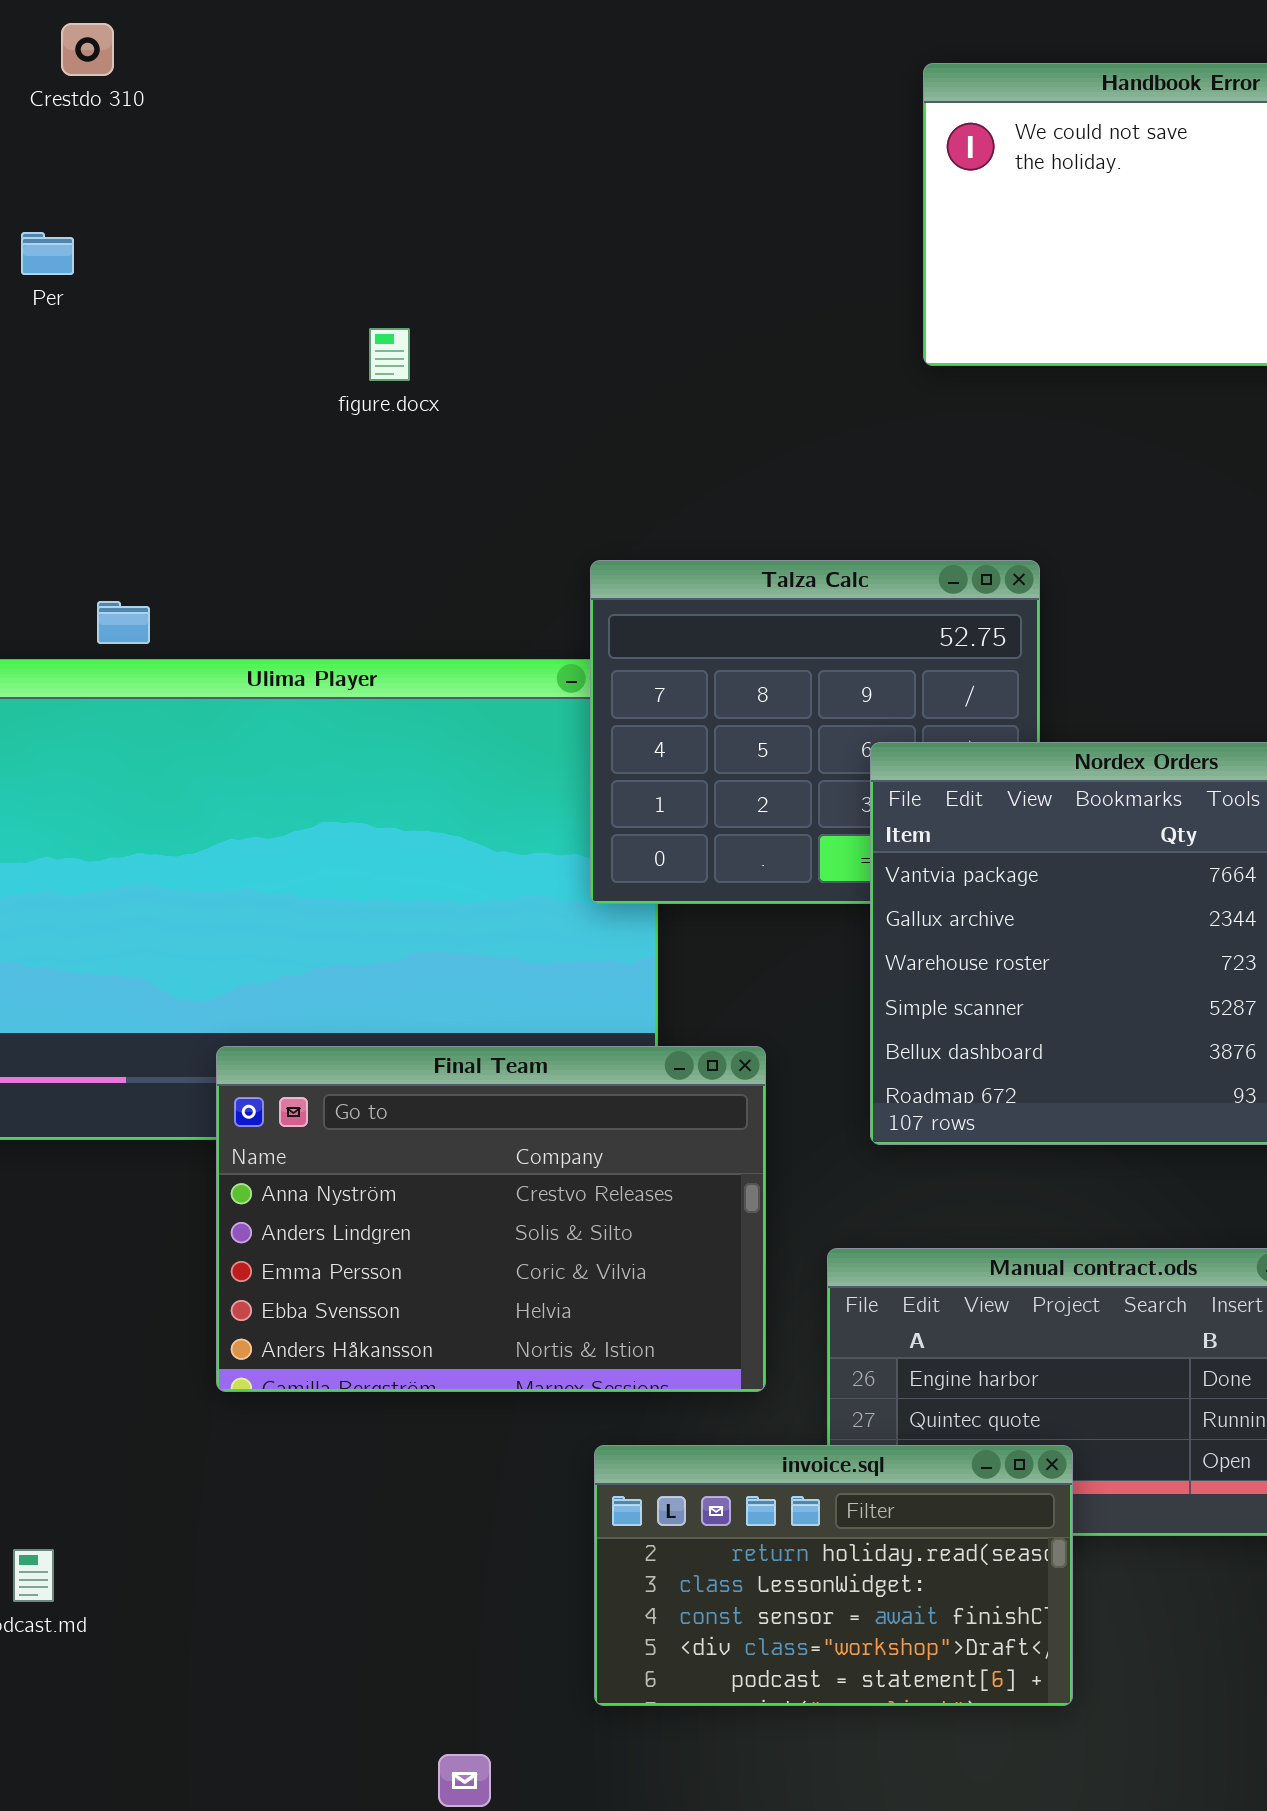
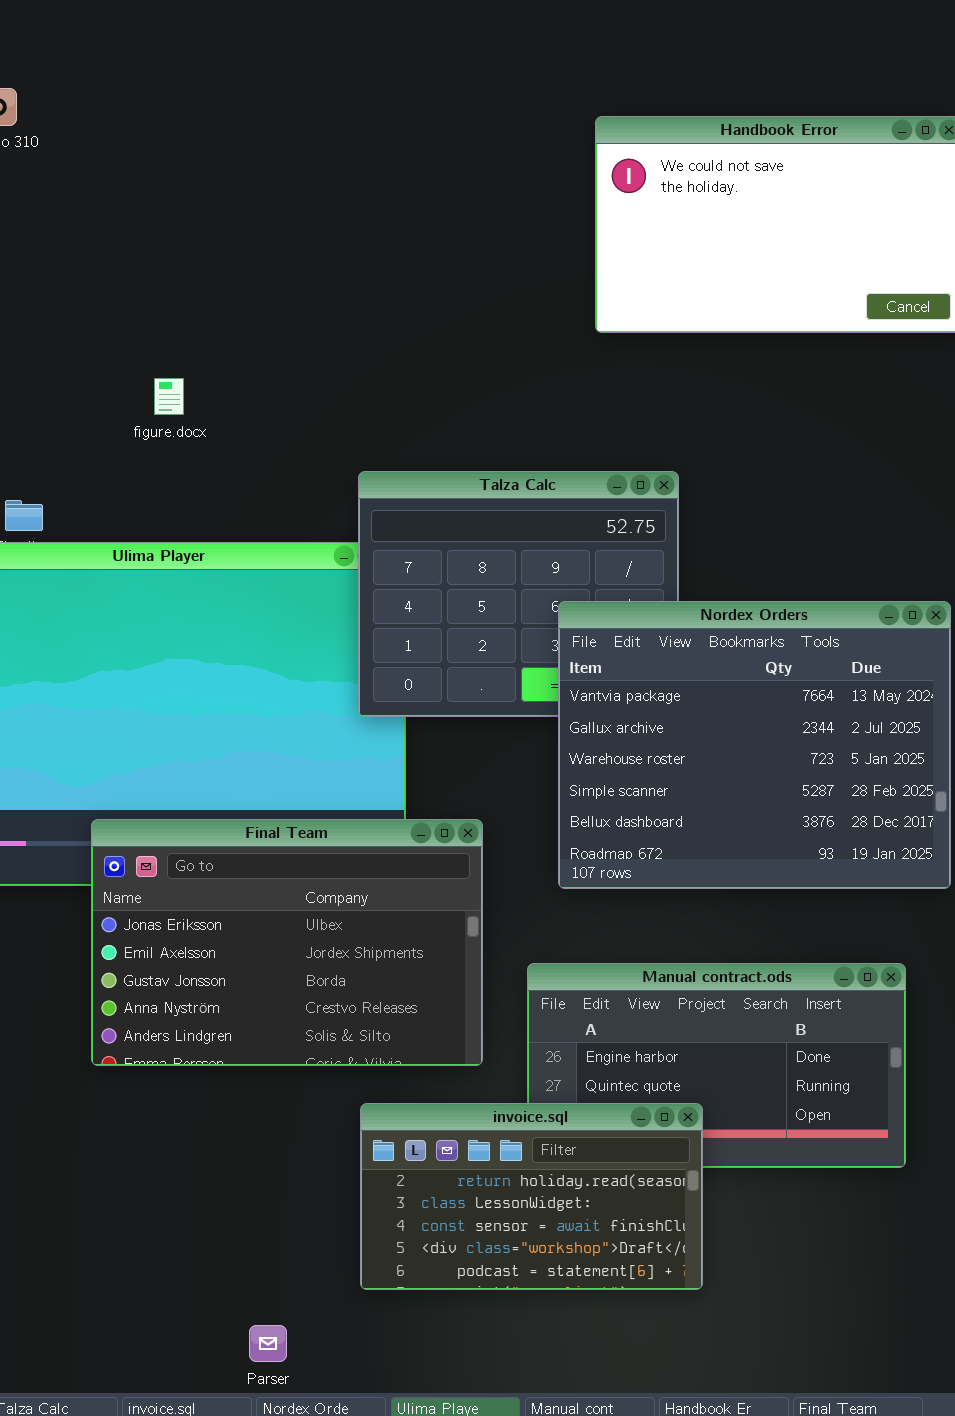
figure.docx: [369,328,410,381] -> [154,378,184,415], moved
Final Team: [216,1046,766,1392] -> [91,819,483,1066], scrolled up 3 rows

